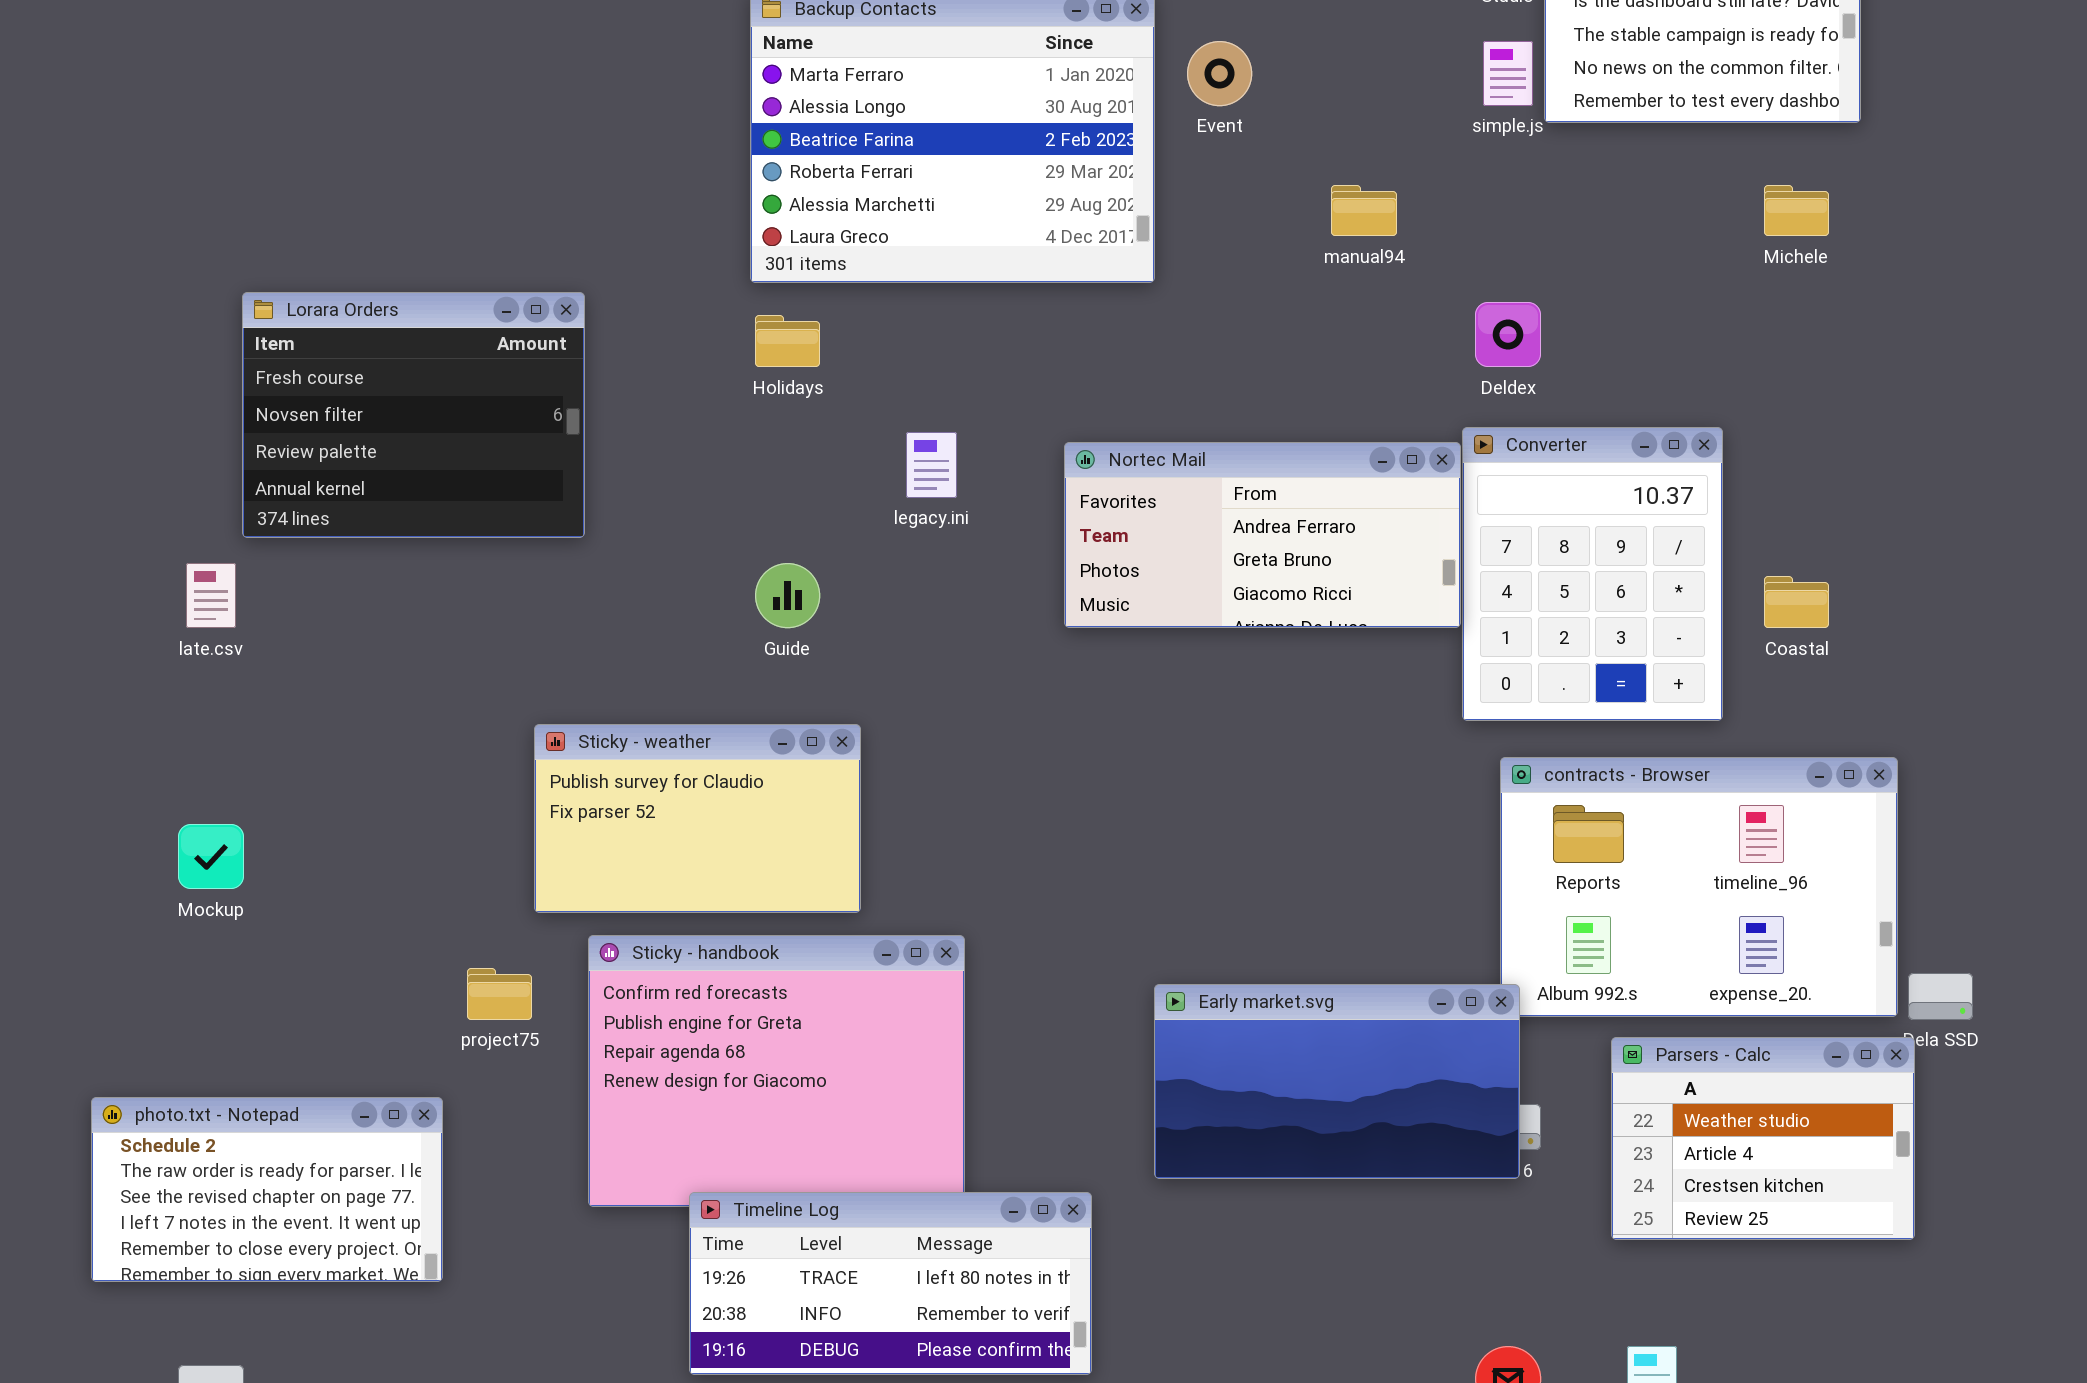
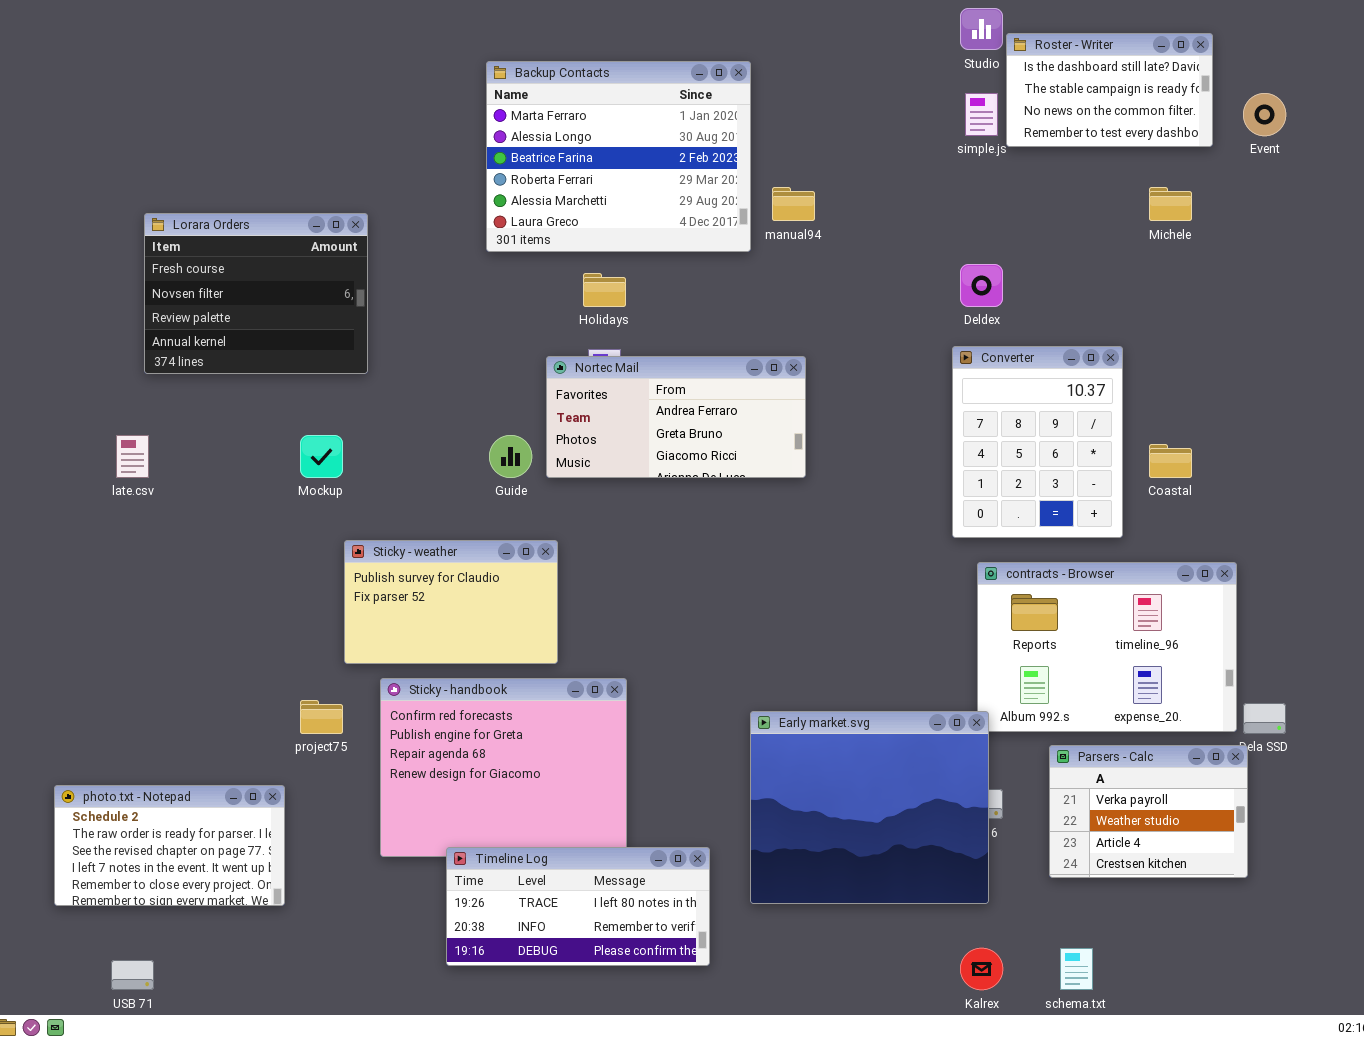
Event: [1187,41,1252,106] -> [1243,93,1286,136], moved
manual94: [1331,185,1397,236] -> [772,187,815,221], moved
Lorara Orders: [242,292,585,538] -> [144,213,368,374], moved
Holidays: [755,315,820,367] -> [583,273,626,307], moved
Nortec Mail: [1064,442,1461,628] -> [546,356,806,478], moved
Mockup: [178,824,244,889] -> [300,435,343,478], moved
Early market.svg: [1154,984,1520,1179] -> [750,711,989,904], resized
Parsers - Calc: [1611,1037,1915,1240] -> [1049,745,1248,878], scrolled up 1 row

